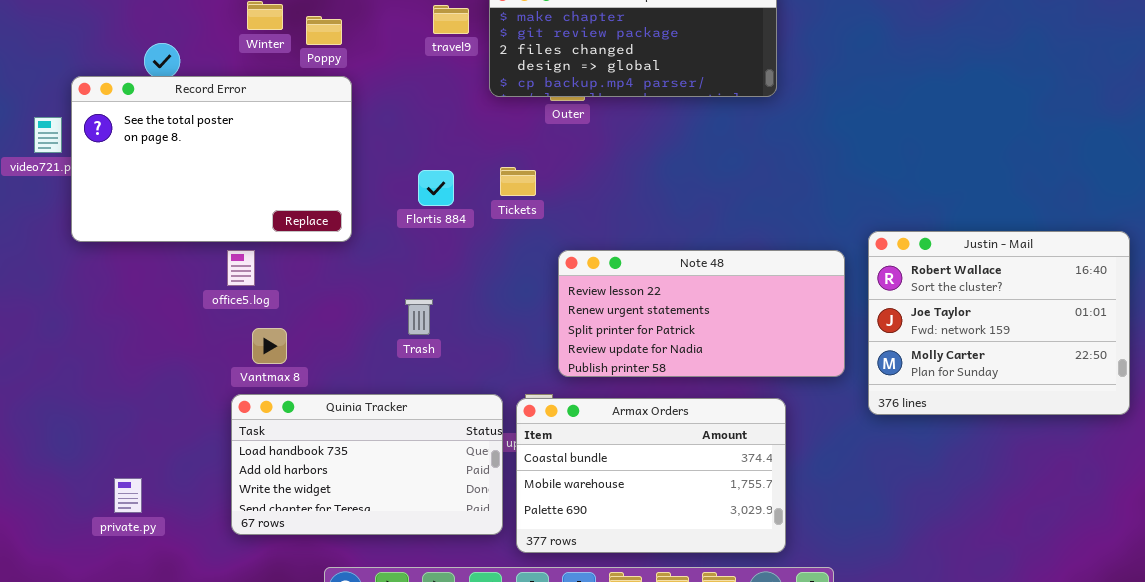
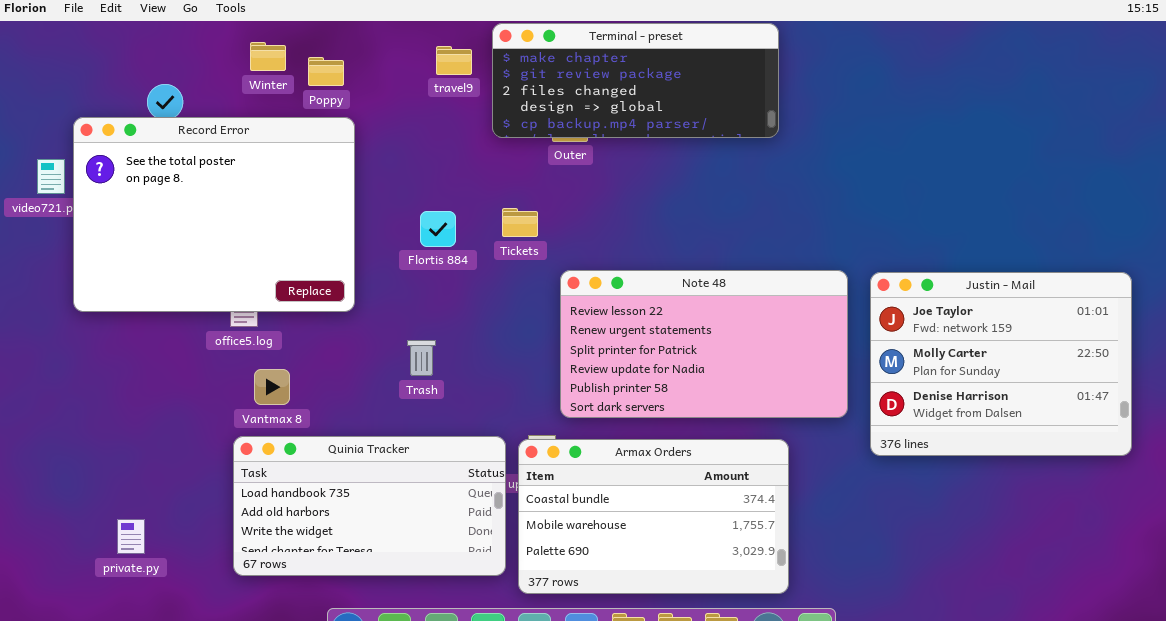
Record Error: [71,76,352,242] -> [73,117,355,312], resized
Justin - Mail: [868,231,1130,415] -> [870,272,1132,456], scrolled down 1 row
Note 48: [558,250,845,377] -> [560,270,848,418], resized

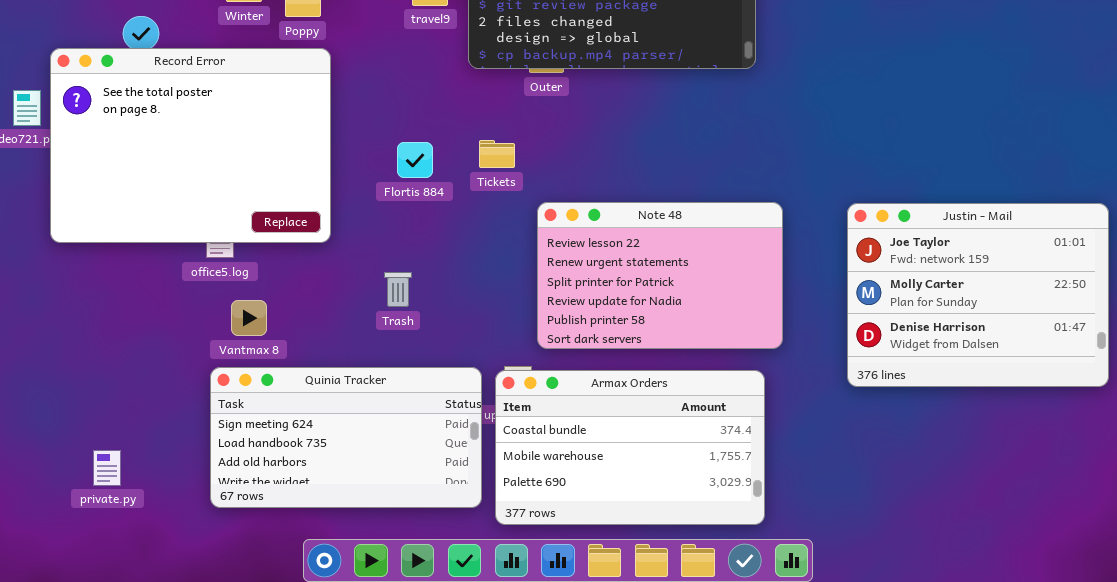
Note 48: [560,270,848,418] -> [537,202,783,349], resized
Quinia Tracker: [233,436,506,576] -> [210,367,482,508], scrolled up 1 row

